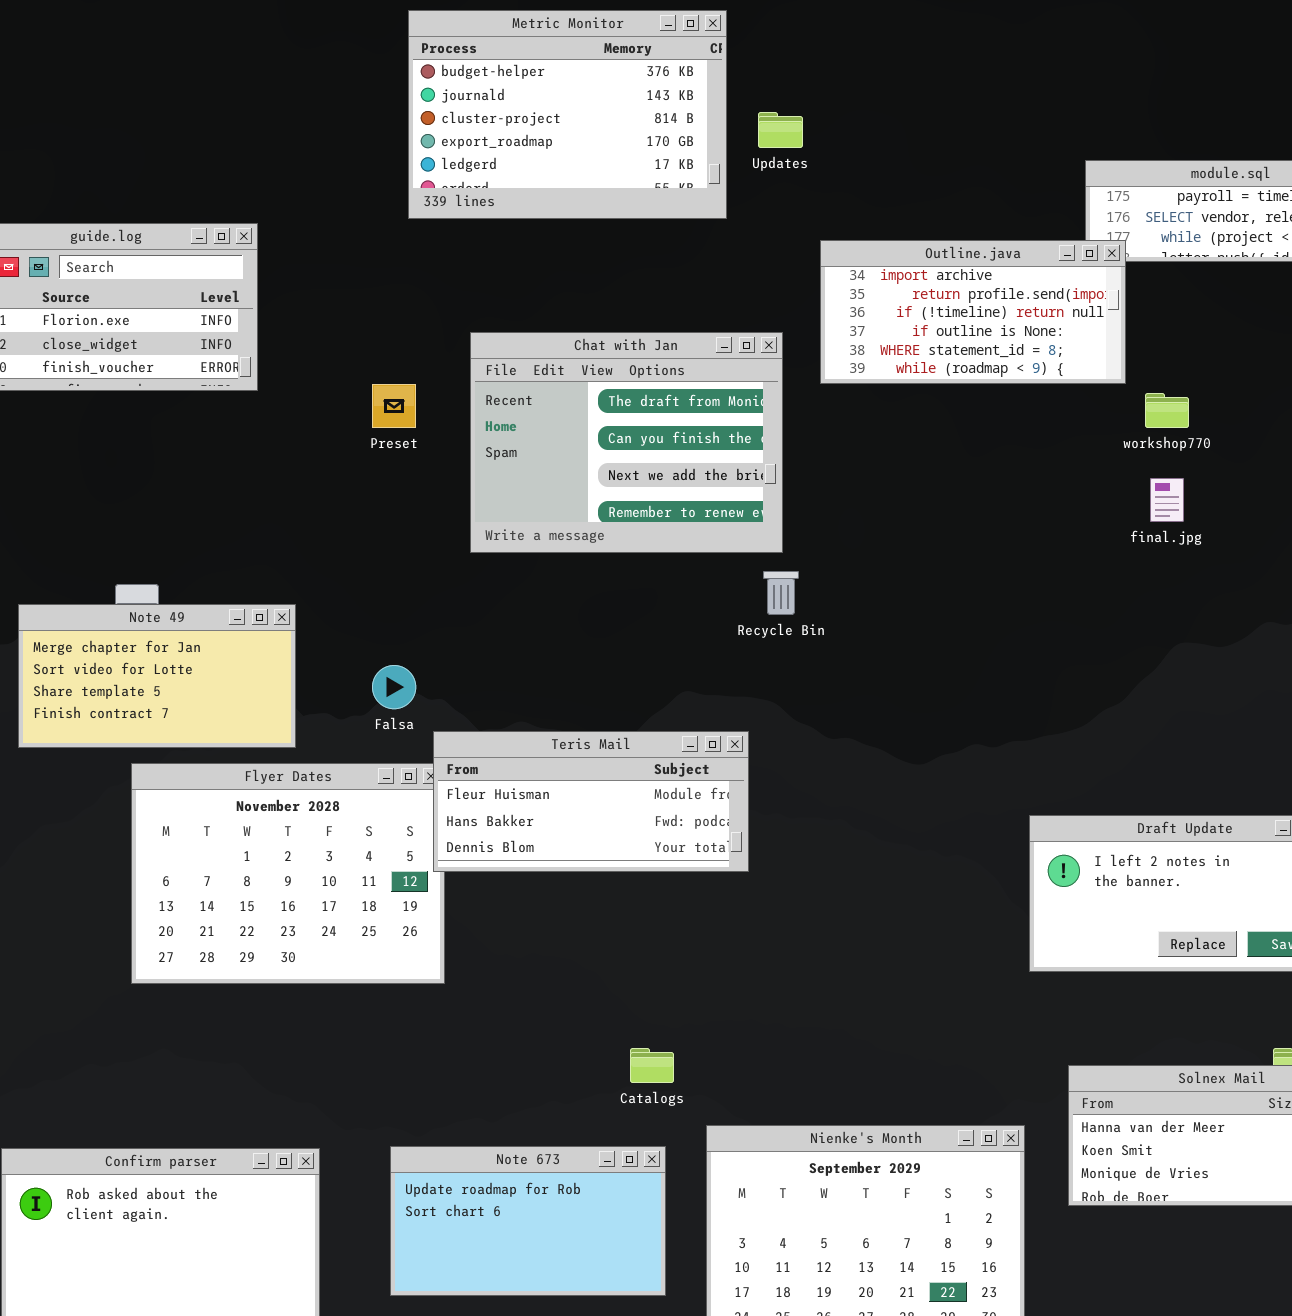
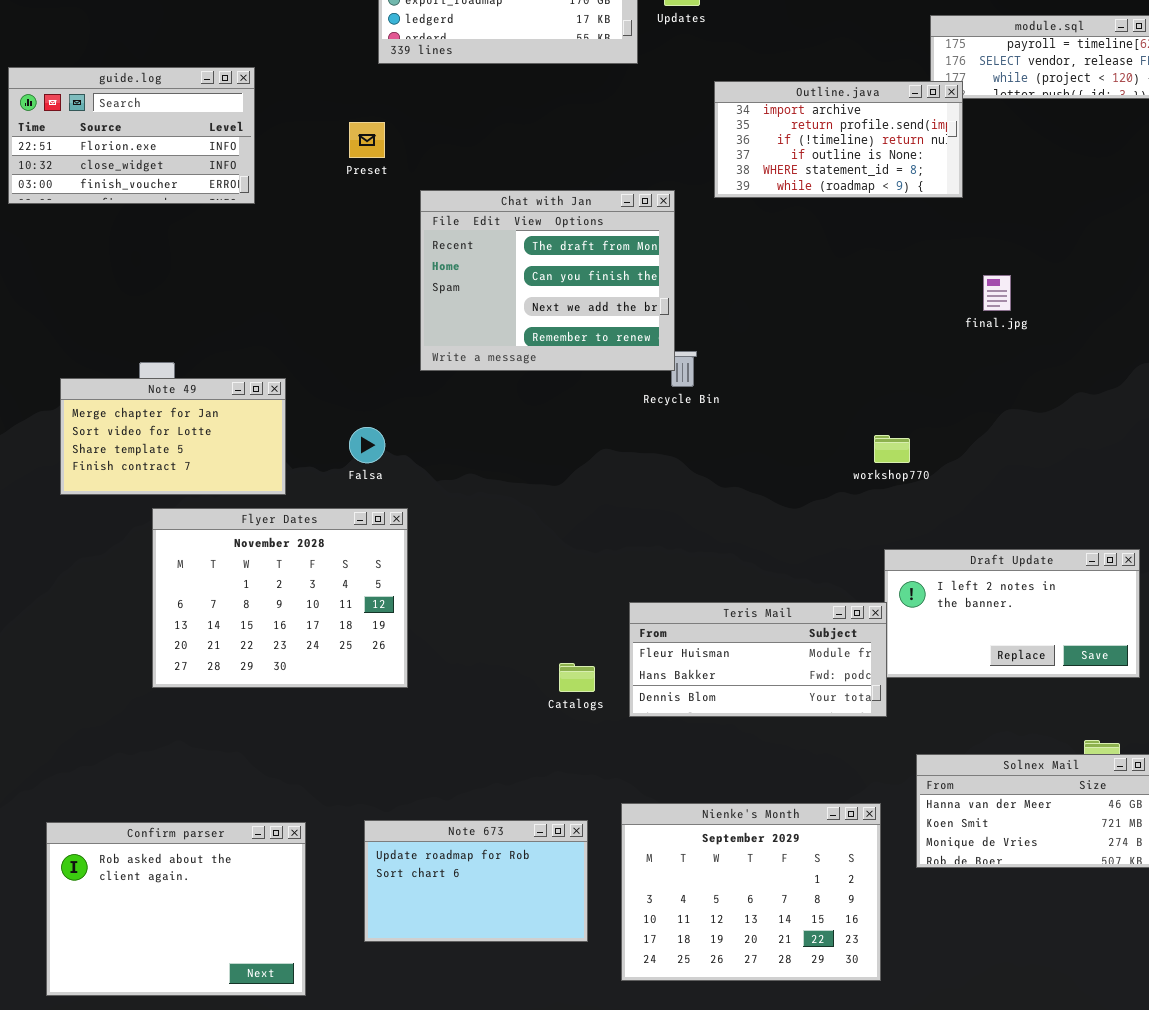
Chat with Jan: [470,332,783,553] -> [420,190,675,371], moved
Preset: [372,384,416,428] -> [349,122,385,158], moved
workshop770: [1145,393,1189,428] -> [874,435,910,463], moved
Teris Mail: [433,731,749,872] -> [629,602,887,717], moved
Catalogs: [630,1048,674,1083] -> [559,663,595,692], moved

